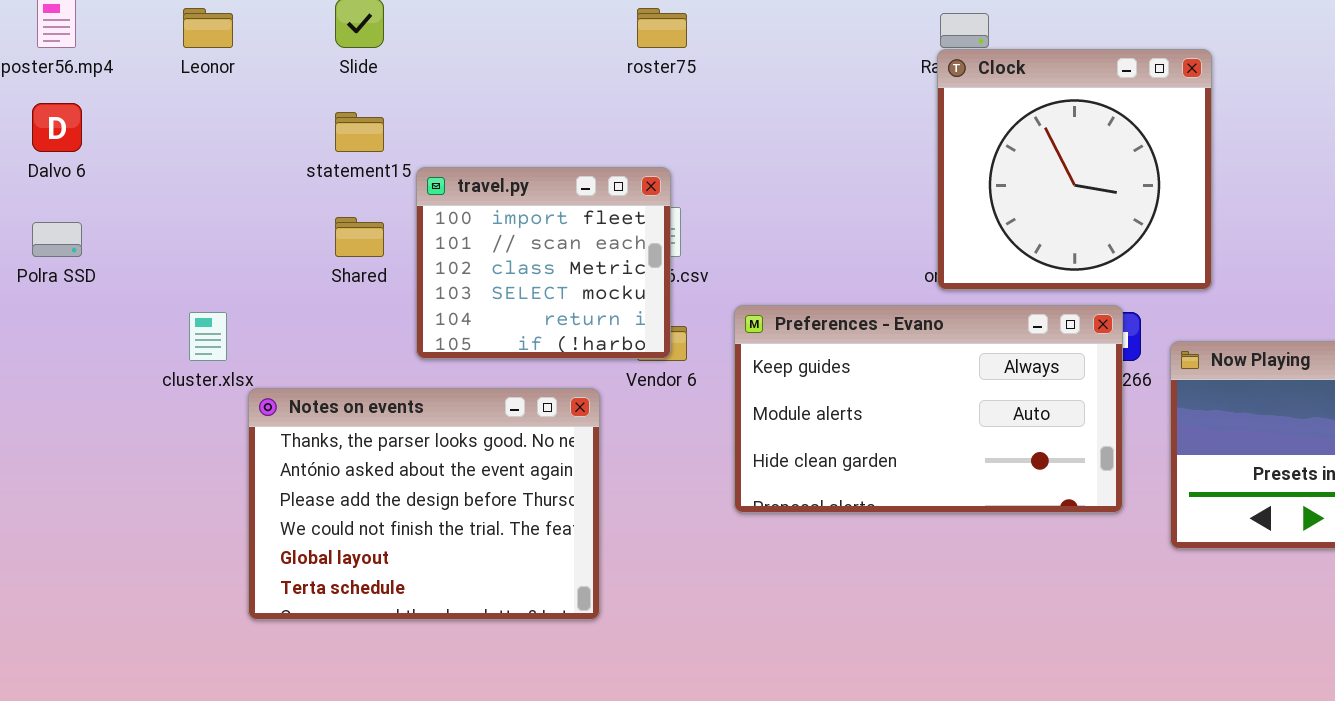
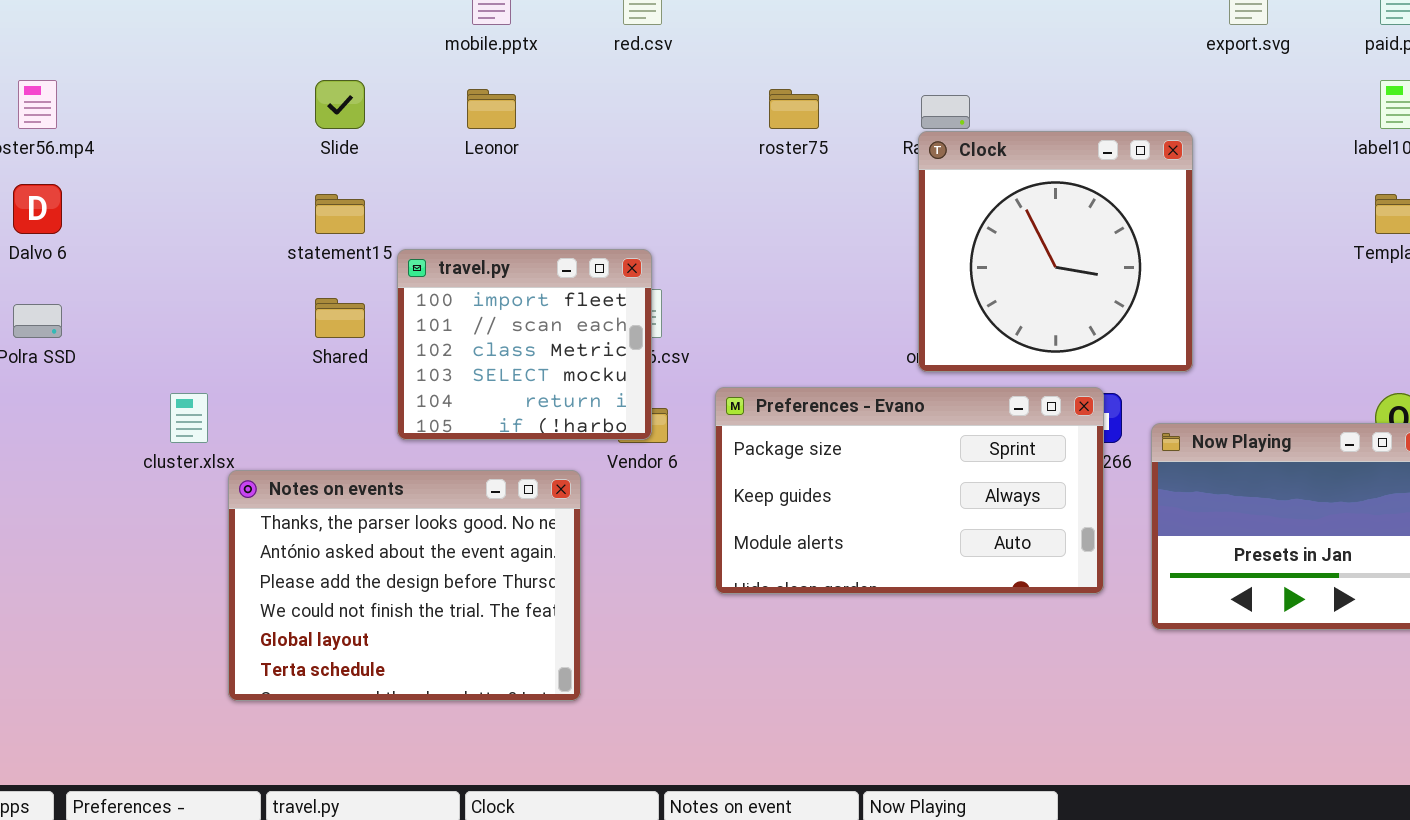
Leonor: [183,8,233,48] -> [467,89,516,129], moved
roster75: [637,8,687,48] -> [769,89,819,129], moved
Preferences - Evano: [734,305,1123,513] -> [715,387,1104,594], scrolled up 1 row

